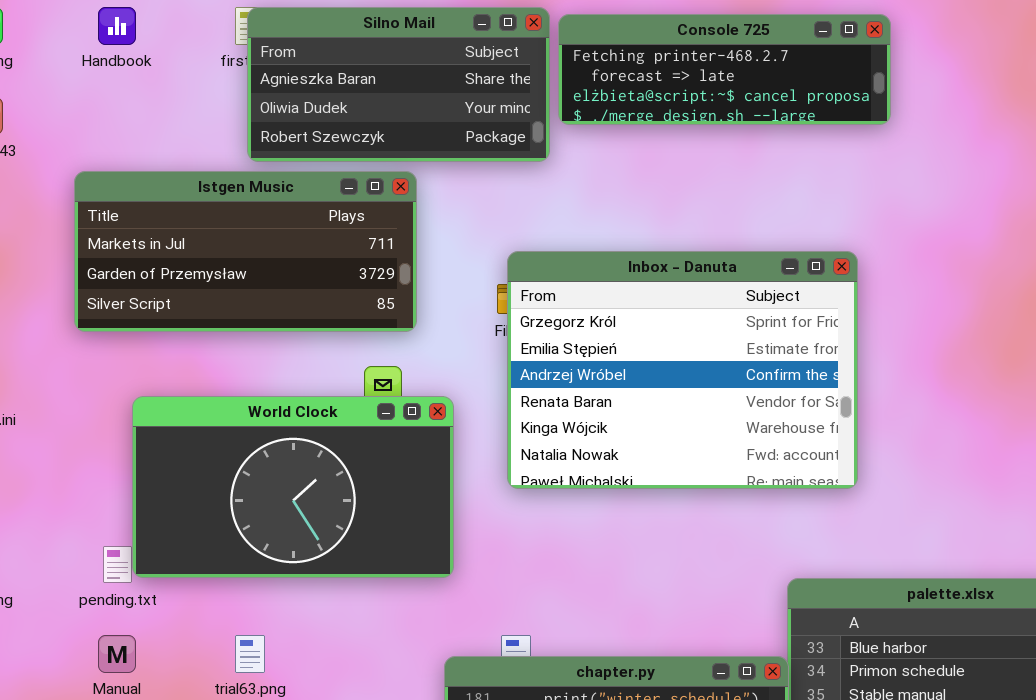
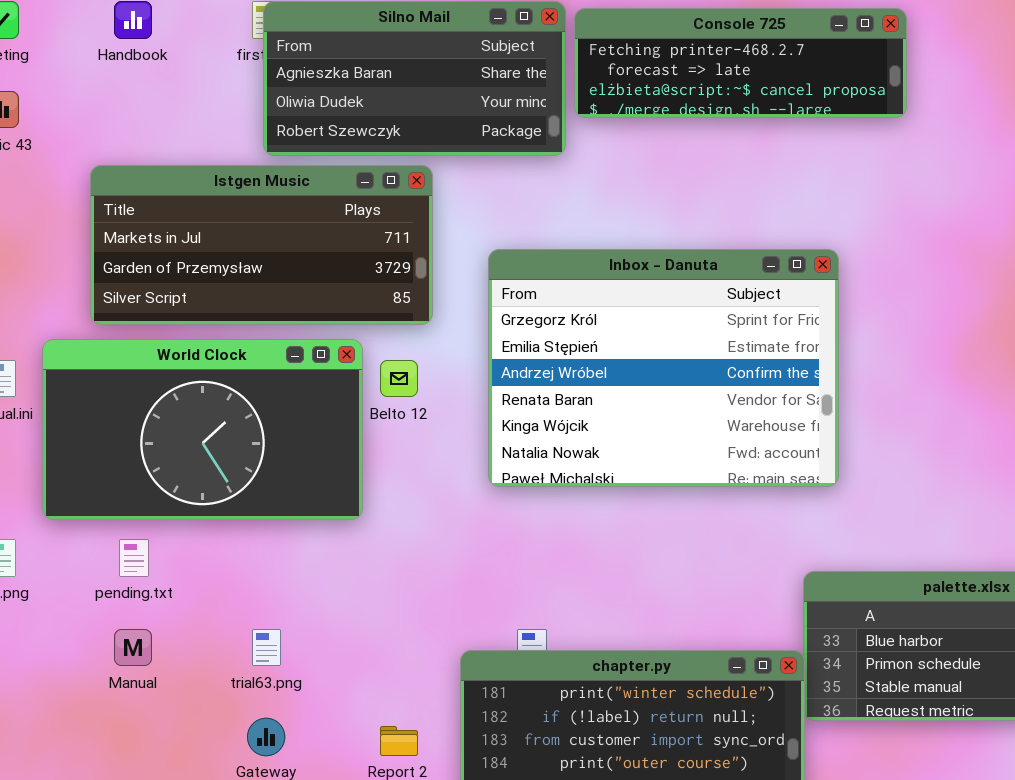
Inbox - Danuta: [507,251,858,489] -> [488,249,839,487], moved
World Clock: [132,396,454,578] -> [42,339,363,520], moved

